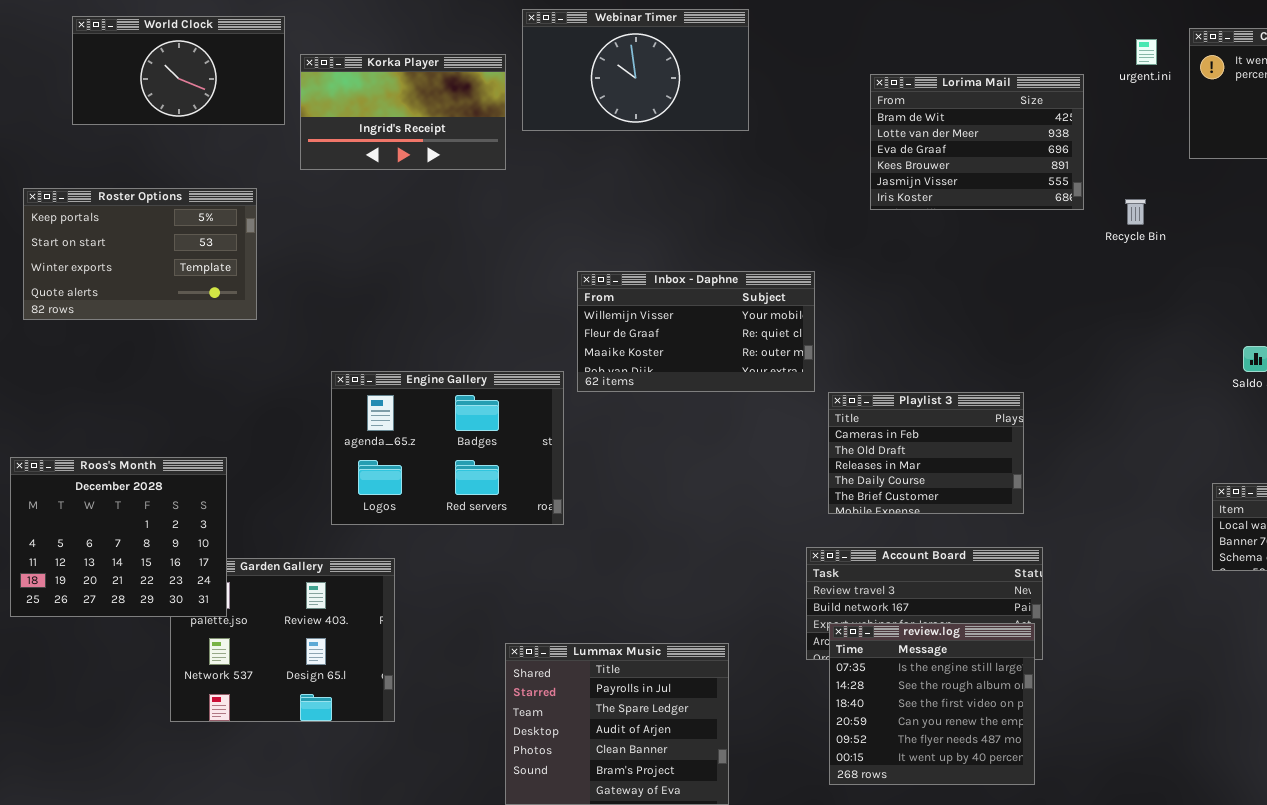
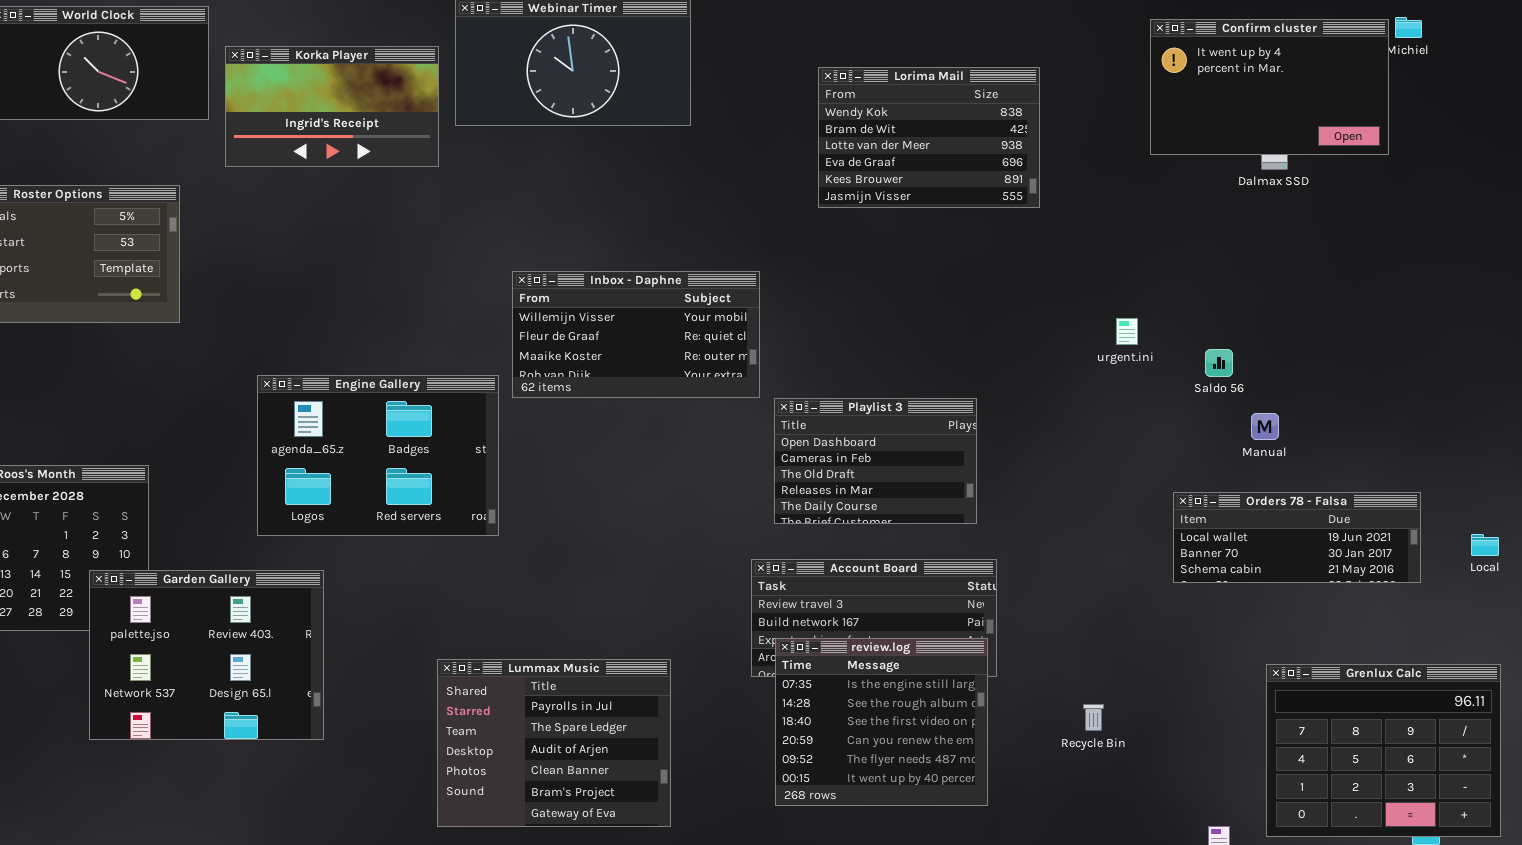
urgent.ini: [1136,39,1157,65] -> [1116,318,1138,345], moved
Lorima Mail: [870,74,1084,210] -> [818,67,1040,208], scrolled up 1 row
Recycle Bin: [1125,199,1146,225] -> [1083,704,1104,731], moved
Playlist 3: [828,392,1024,514] -> [774,398,977,524], scrolled up 1 row
Garden Gallery: [170,558,395,722] -> [89,570,324,740], raised

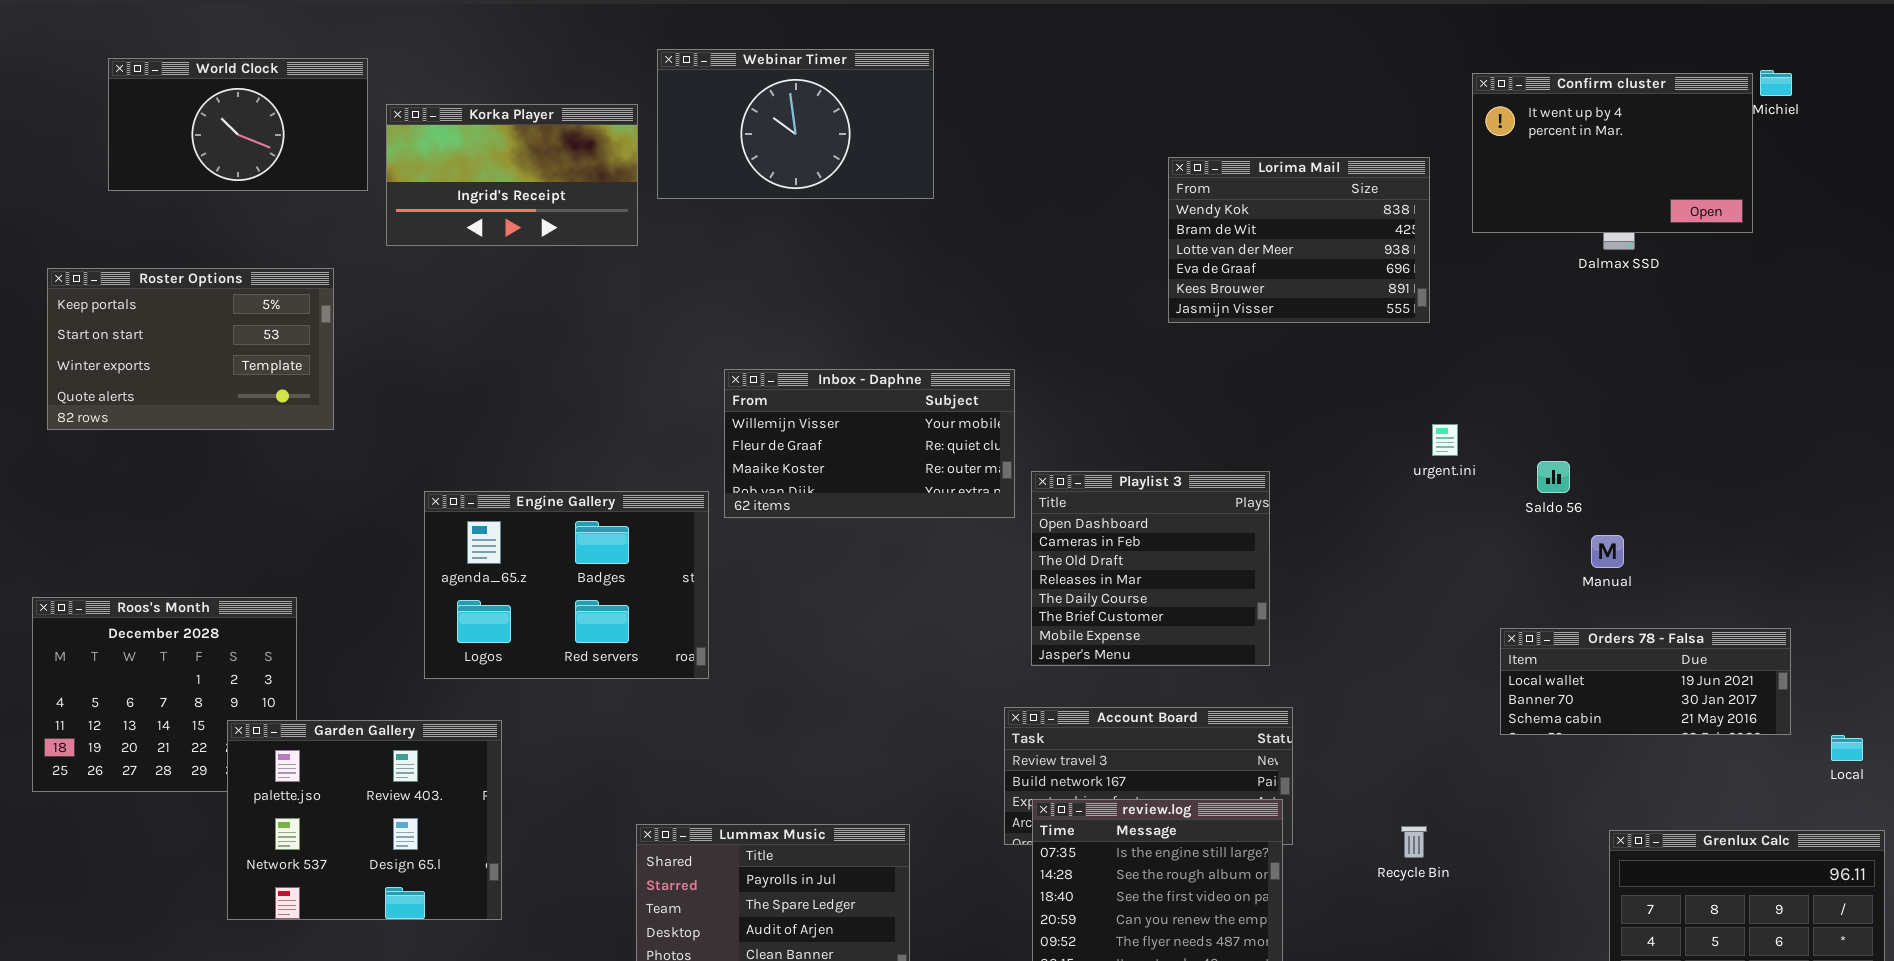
Lorima Mail: [818,67,1040,208] -> [1168,157,1430,323], moved
Playlist 3: [774,398,977,524] -> [1031,471,1270,666], resized
Local: [1471,534,1499,556] -> [1831,735,1863,761], moved
Recycle Bin: [1083,704,1104,731] -> [1401,826,1427,858], moved

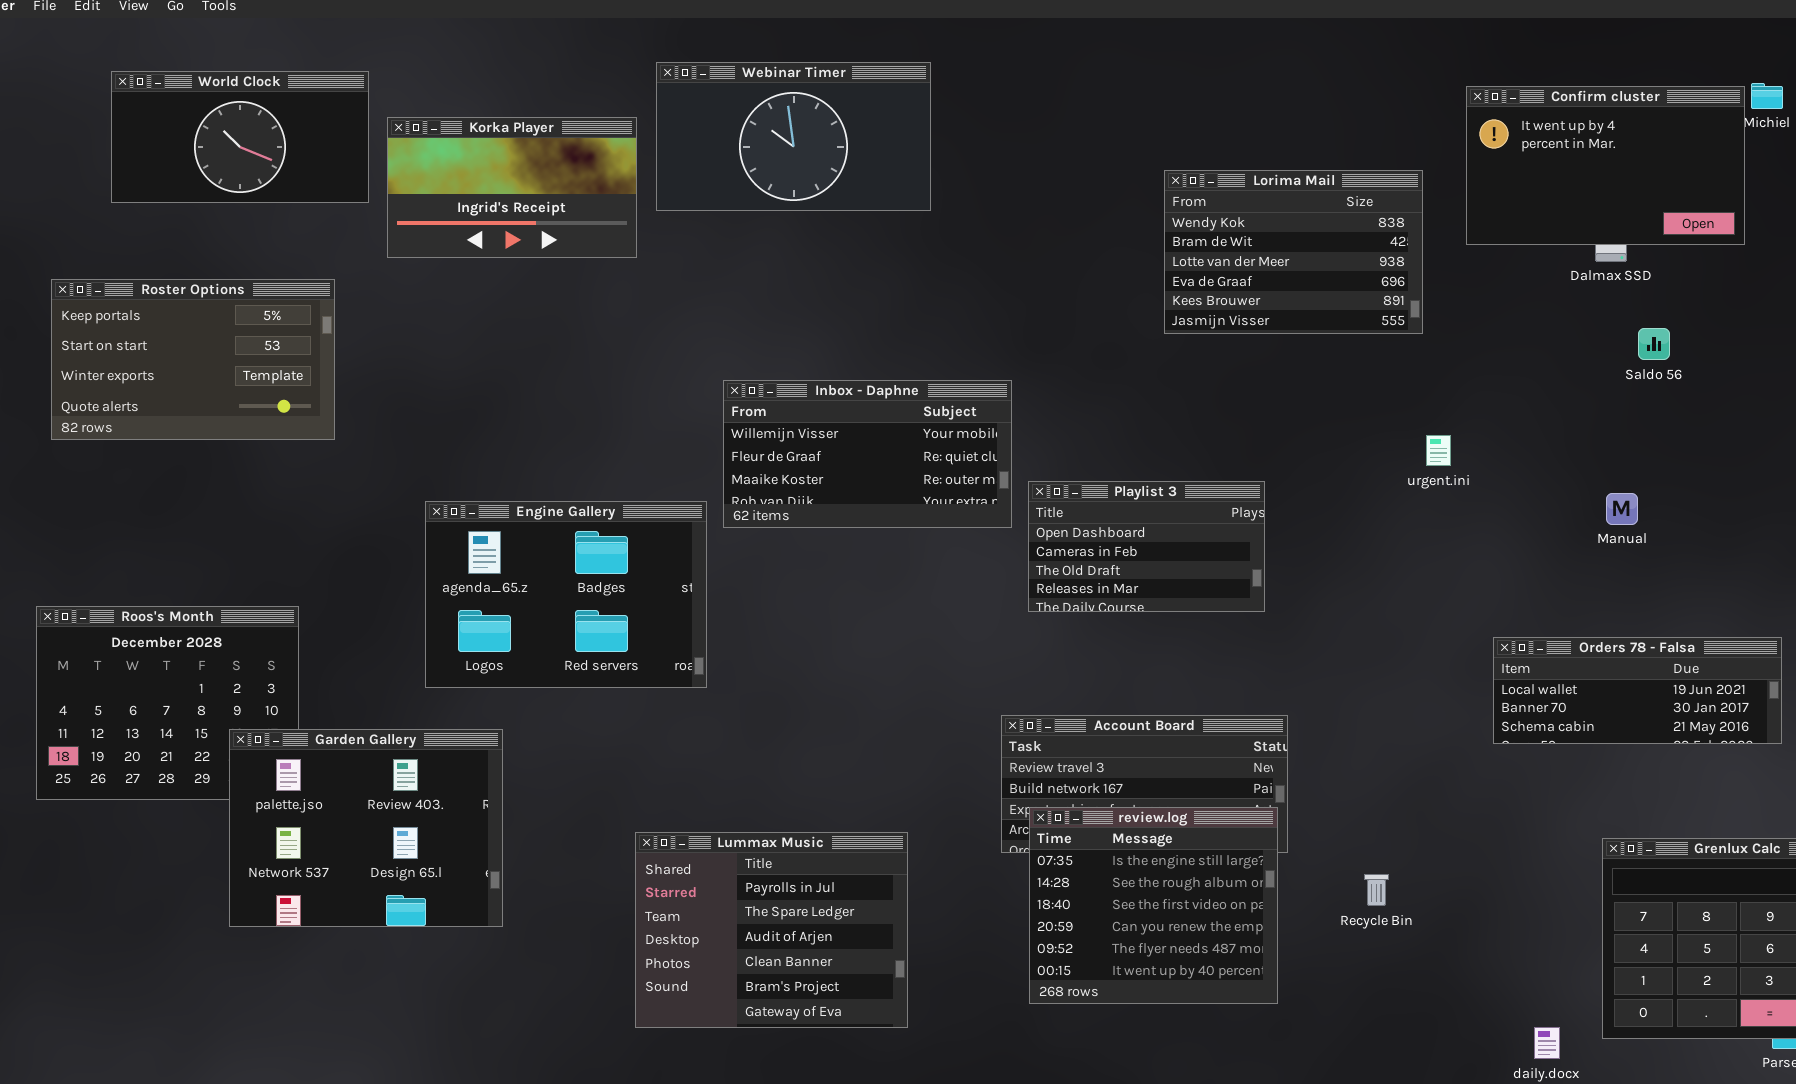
Saldo 56: [1537,461,1570,493] -> [1638,328,1670,360], moved
Playlist 3: [1031,471,1270,666] -> [1028,481,1265,612], resized
Manual: [1591,535,1624,568] -> [1606,493,1638,525], moved
Recycle Bin: [1401,826,1427,858] -> [1364,874,1389,906], moved

